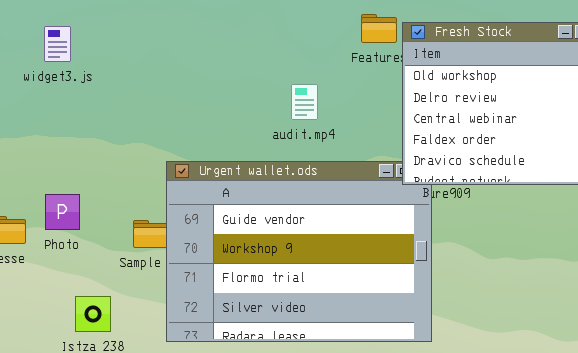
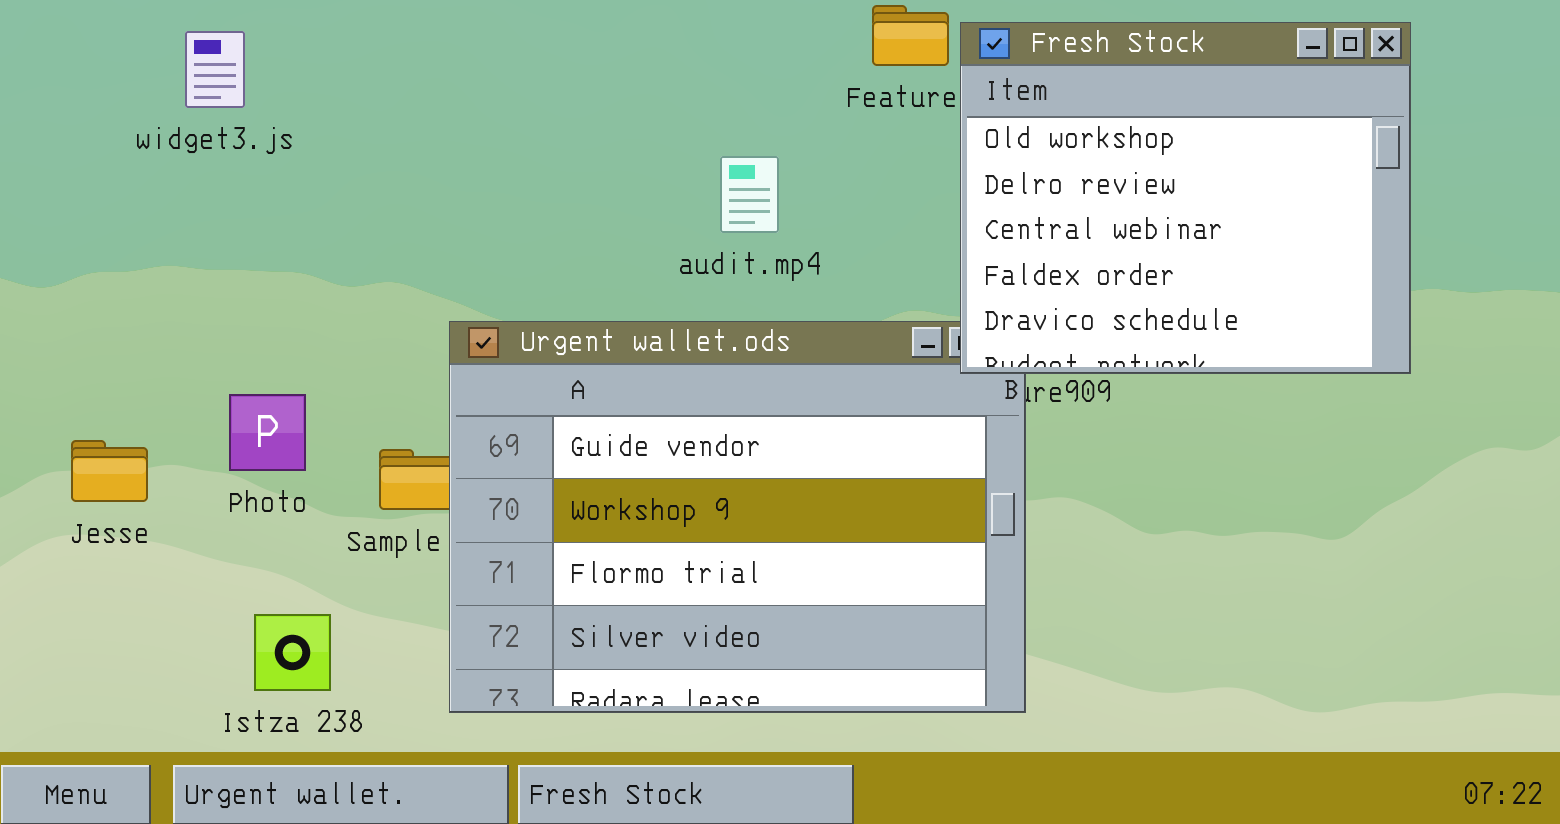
Photo: [45,194,80,230] -> [229,394,306,471], moved

